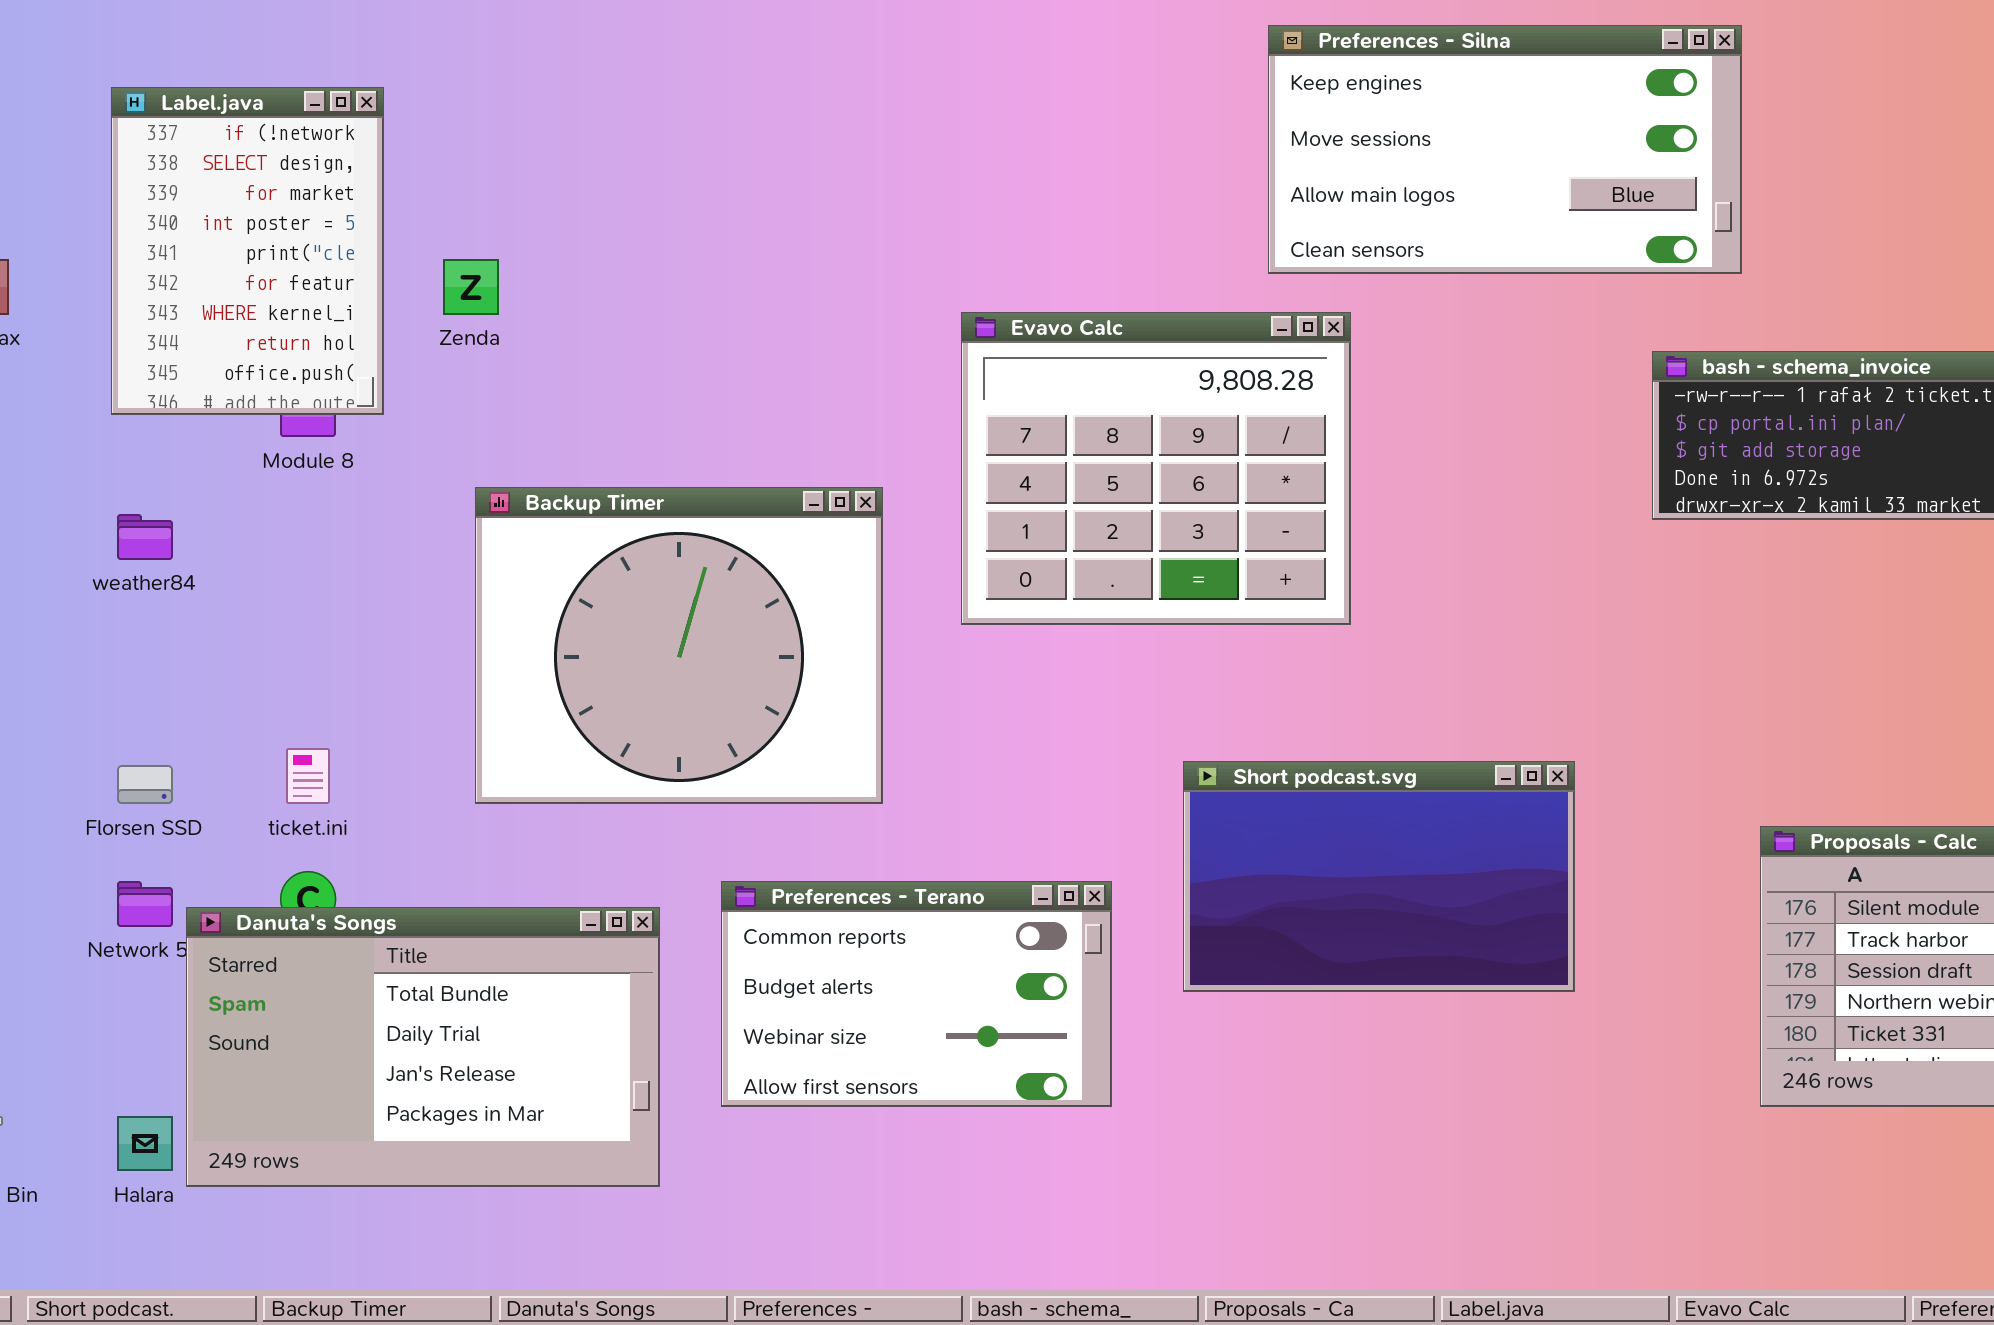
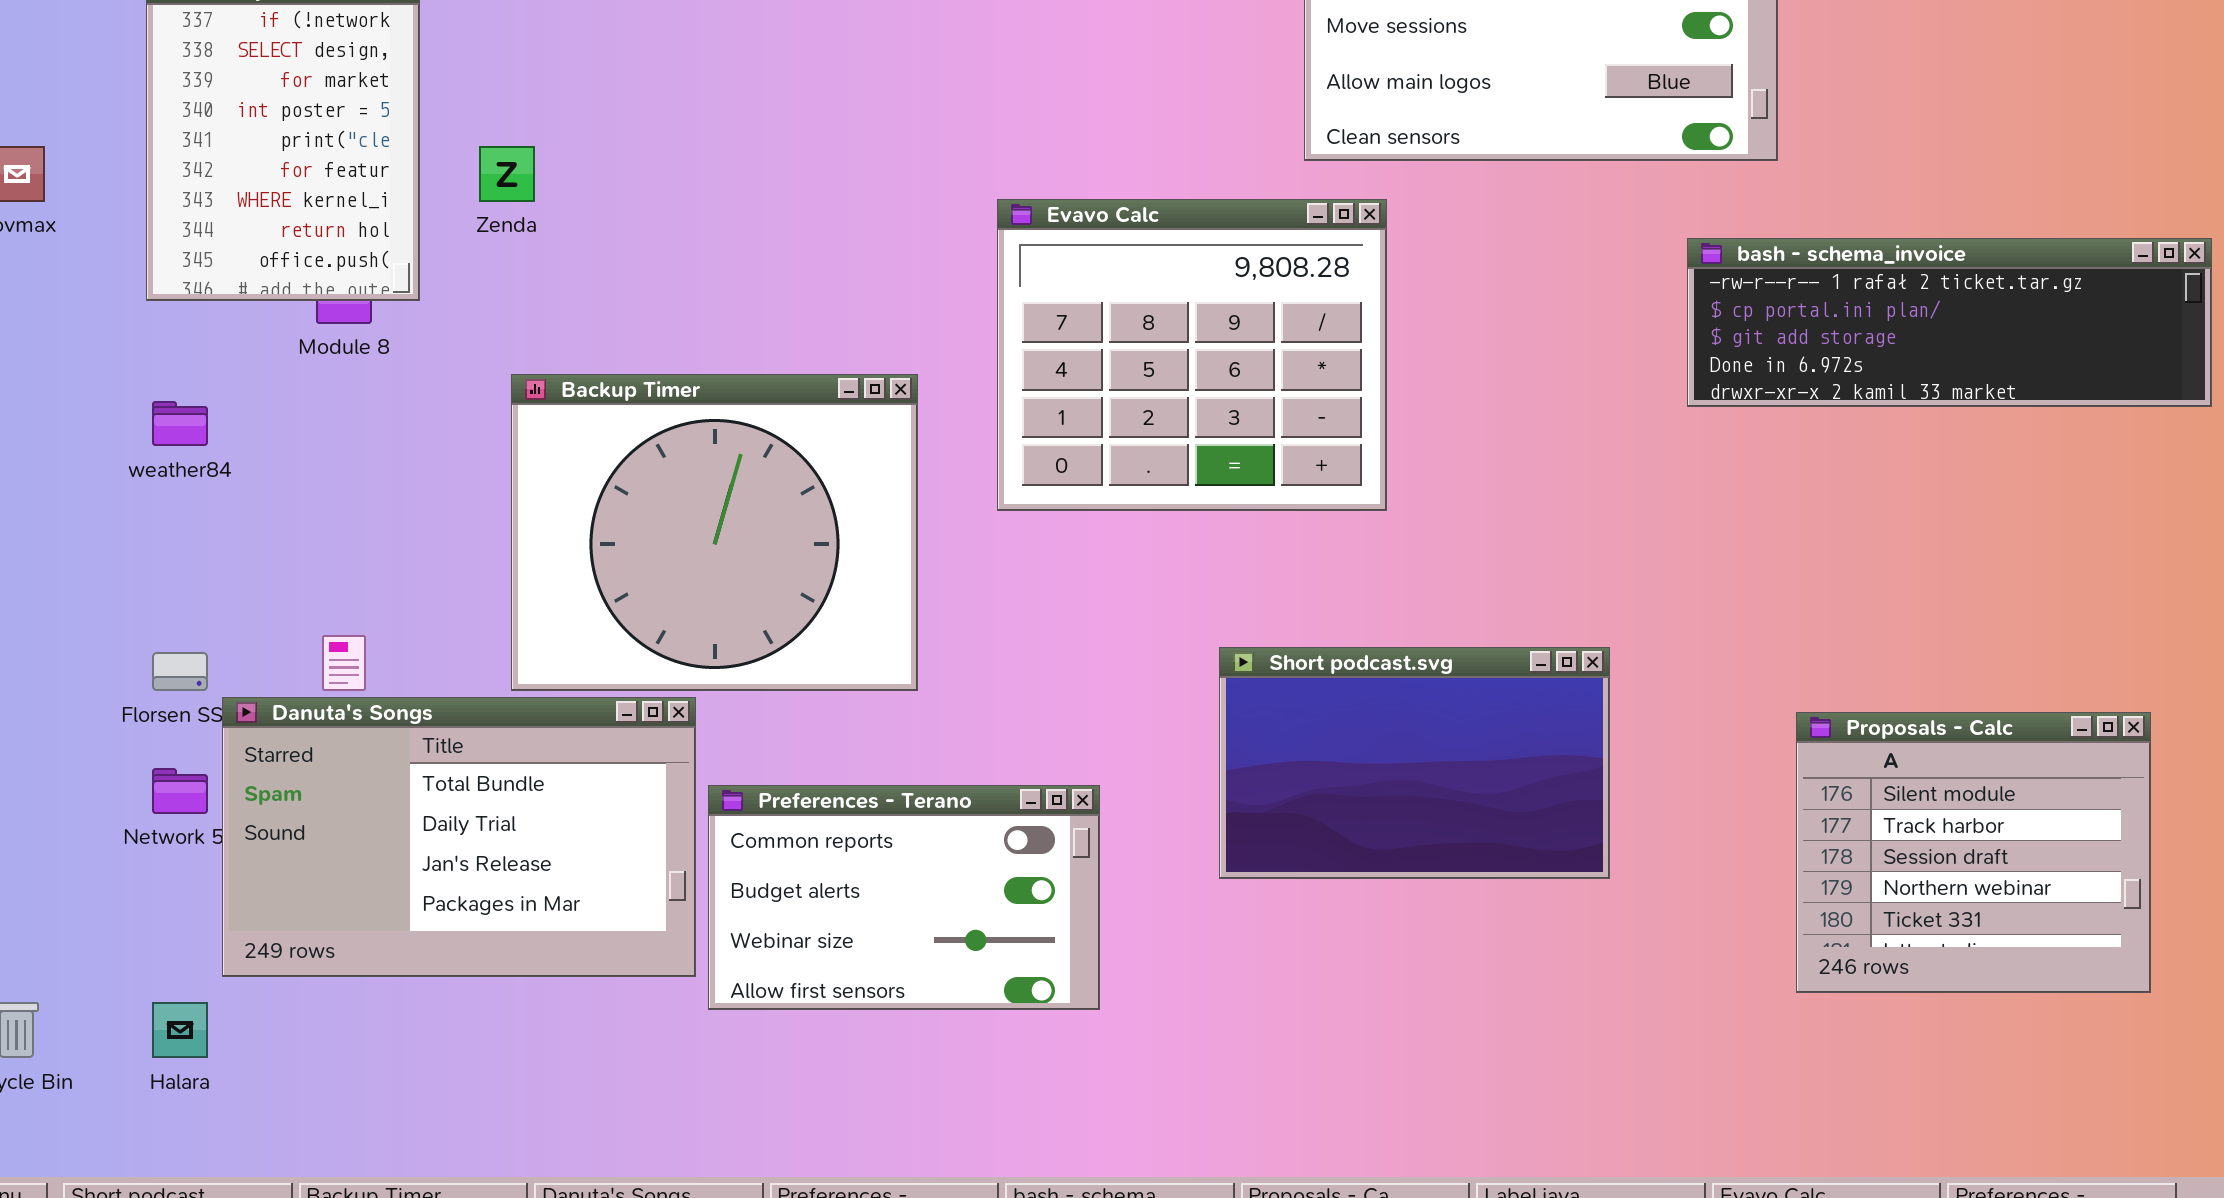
Preferences - Terano: [721,881,1112,1107] -> [708,785,1100,1010], moved
Danuta's Songs: [186,907,660,1187] -> [222,697,696,977], moved

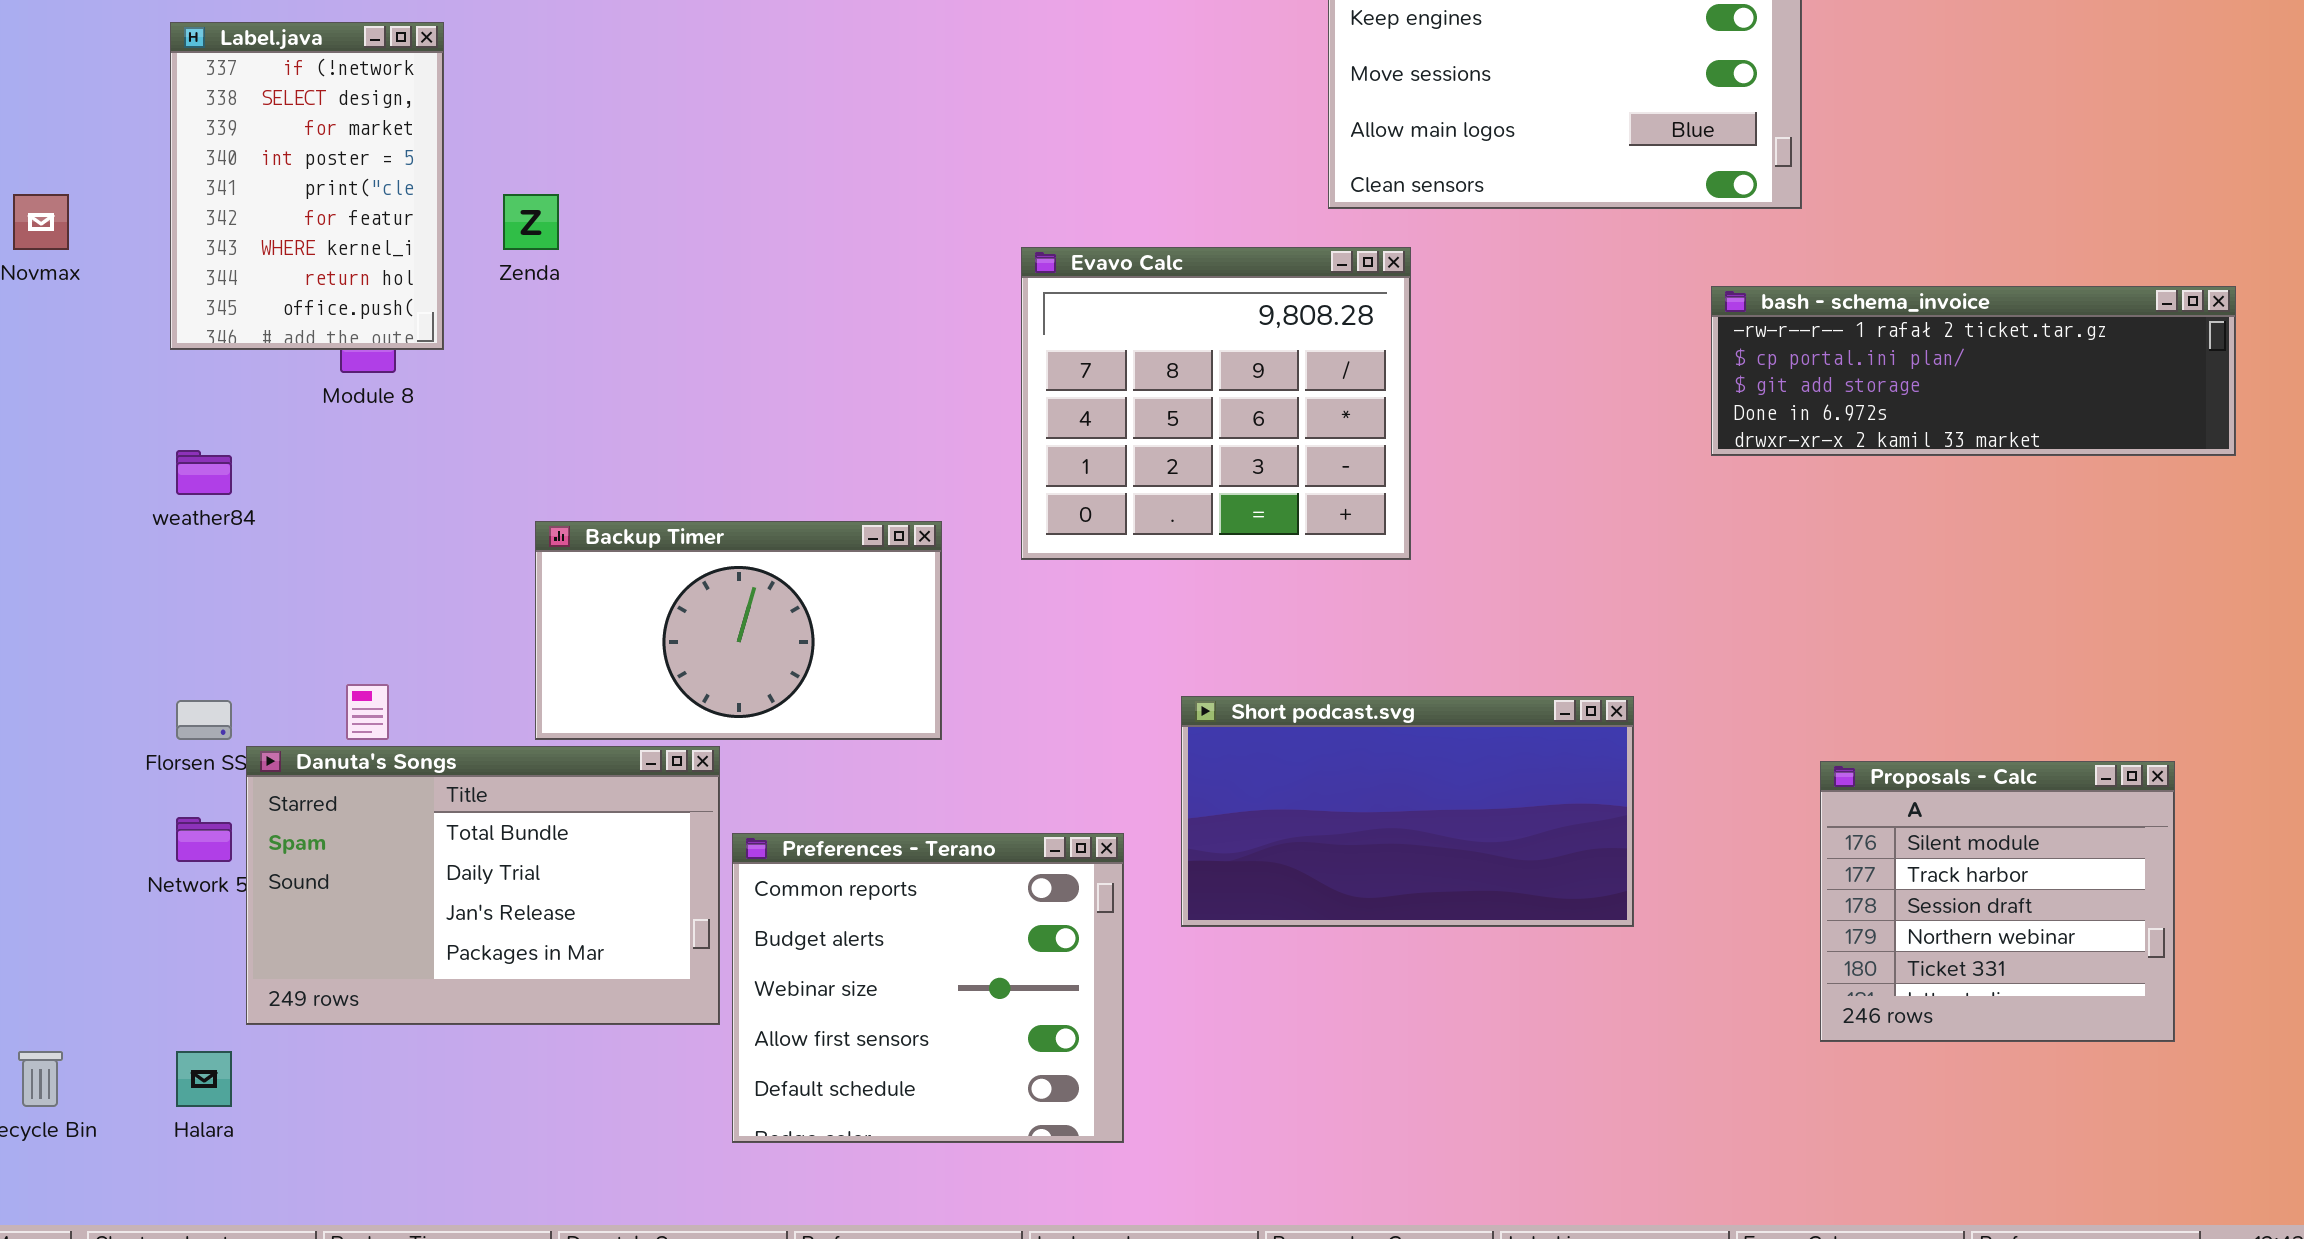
Backup Timer: [511,374,918,691] -> [535,521,942,740], resized
Short podcast.svg: [1219,647,1610,879] -> [1181,696,1634,927], resized
Preferences - Terano: [708,785,1100,1010] -> [732,833,1124,1143], resized

